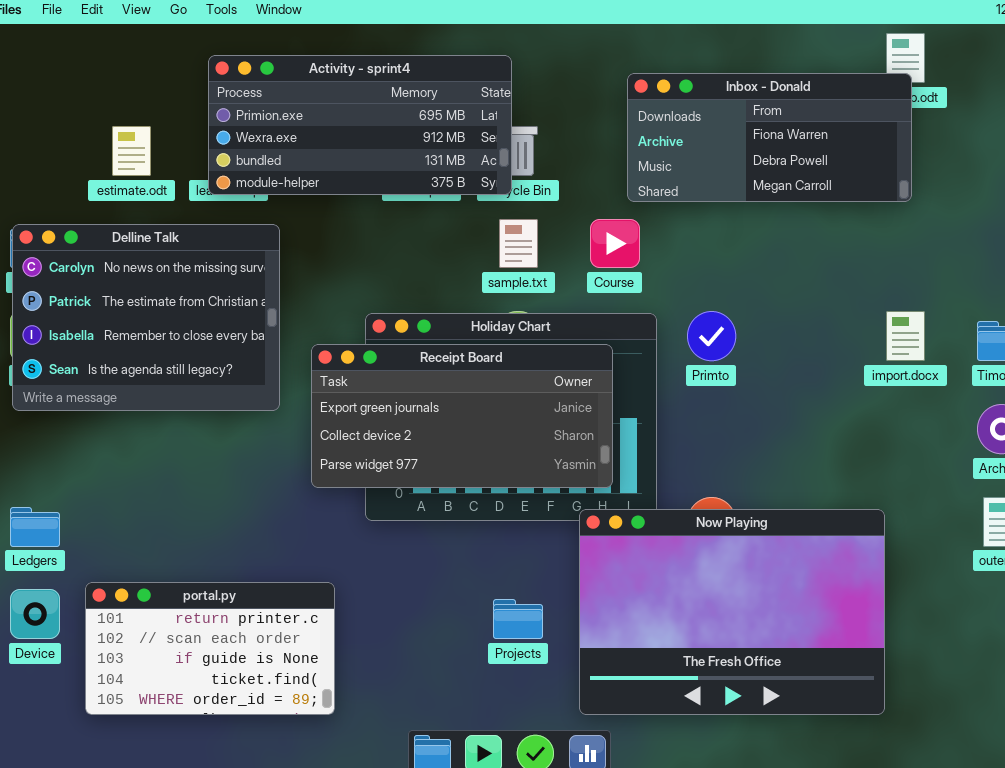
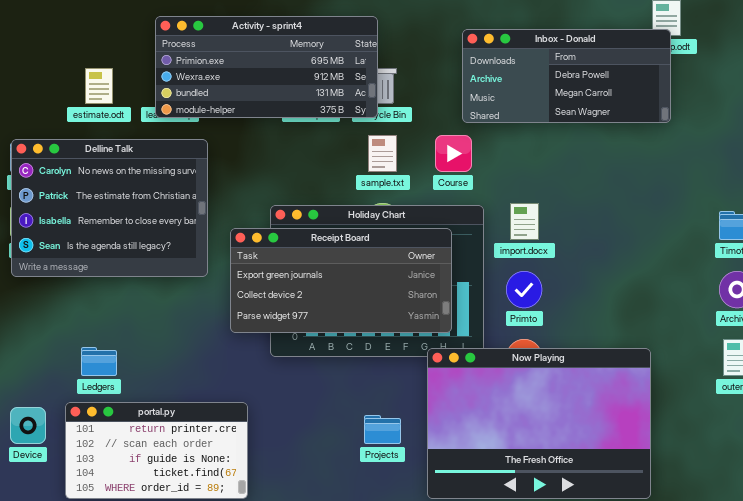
Inbox - Donald: [627,73,912,202] -> [462,29,671,123], scrolled down 1 row
Primto: [687,311,736,361] -> [506,271,542,308], moved
import.docx: [886,311,925,361] -> [510,203,539,240], moved
Ledgers: [10,507,60,547] -> [81,347,117,376], moved

